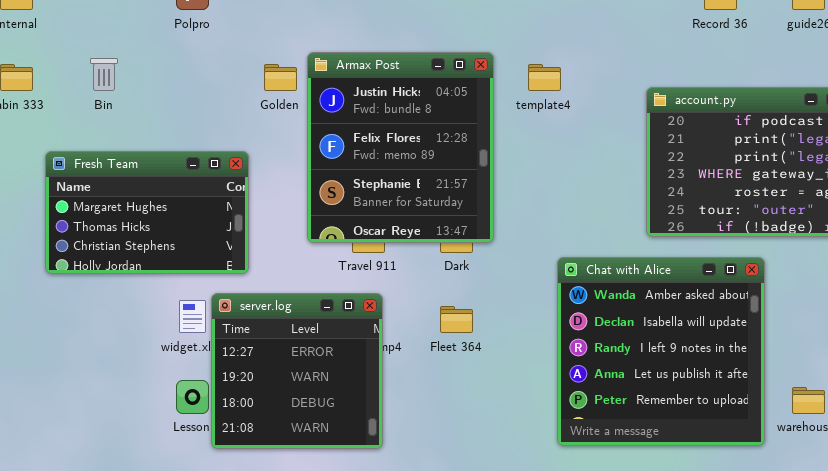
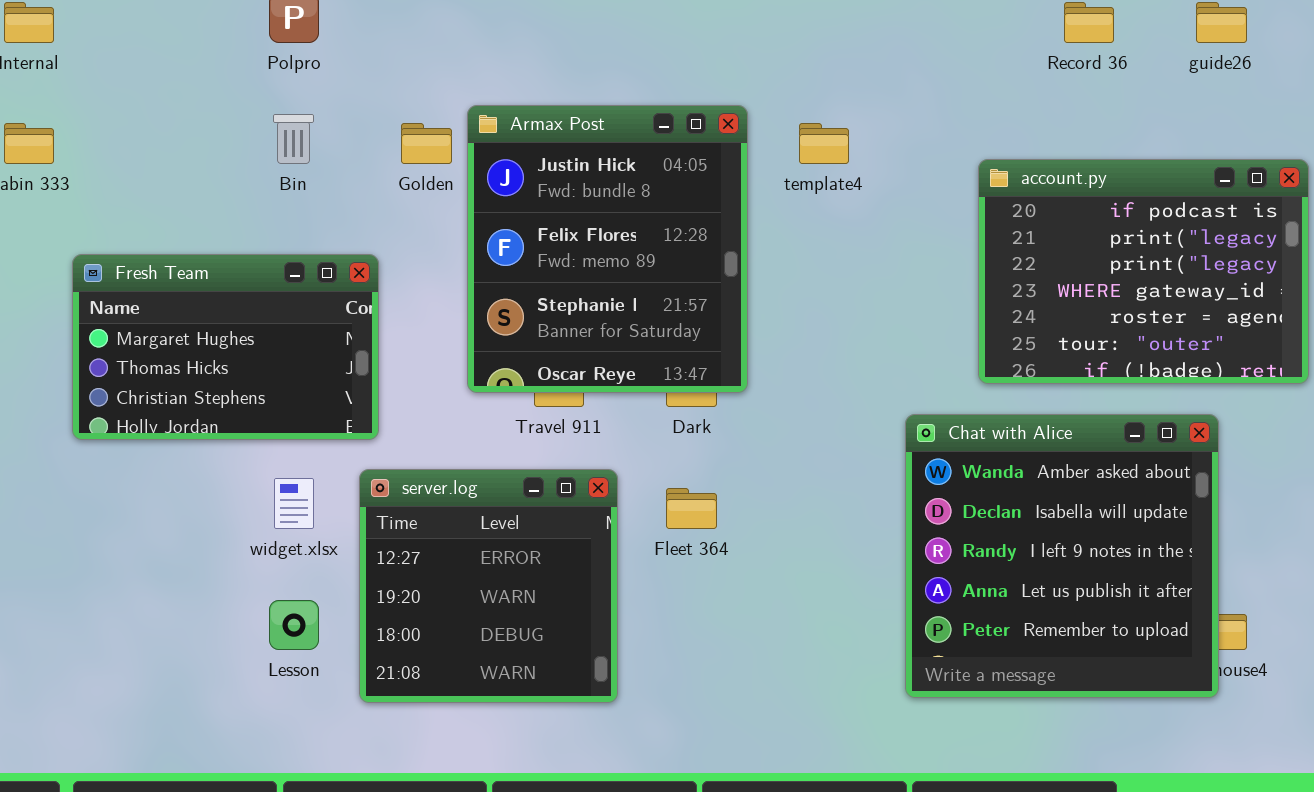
Bin: [90,58,118,91] -> [273,114,314,164], moved
Chat with Alice: [557,257,765,446] -> [905,414,1219,698], moved
server.log: [211,293,383,449] -> [359,469,618,703], moved

